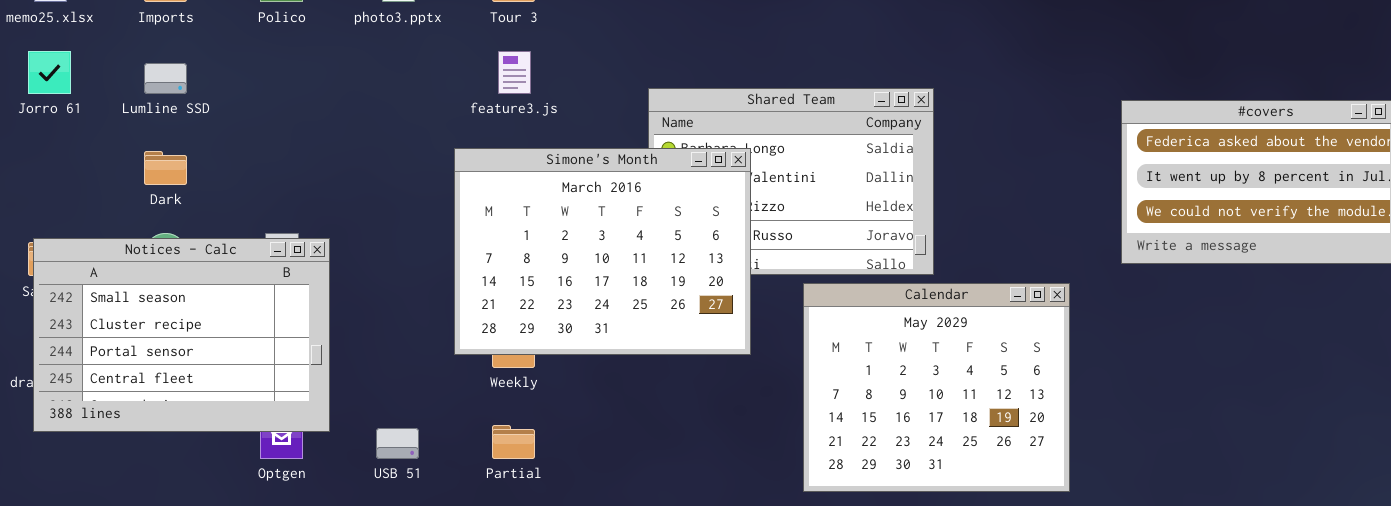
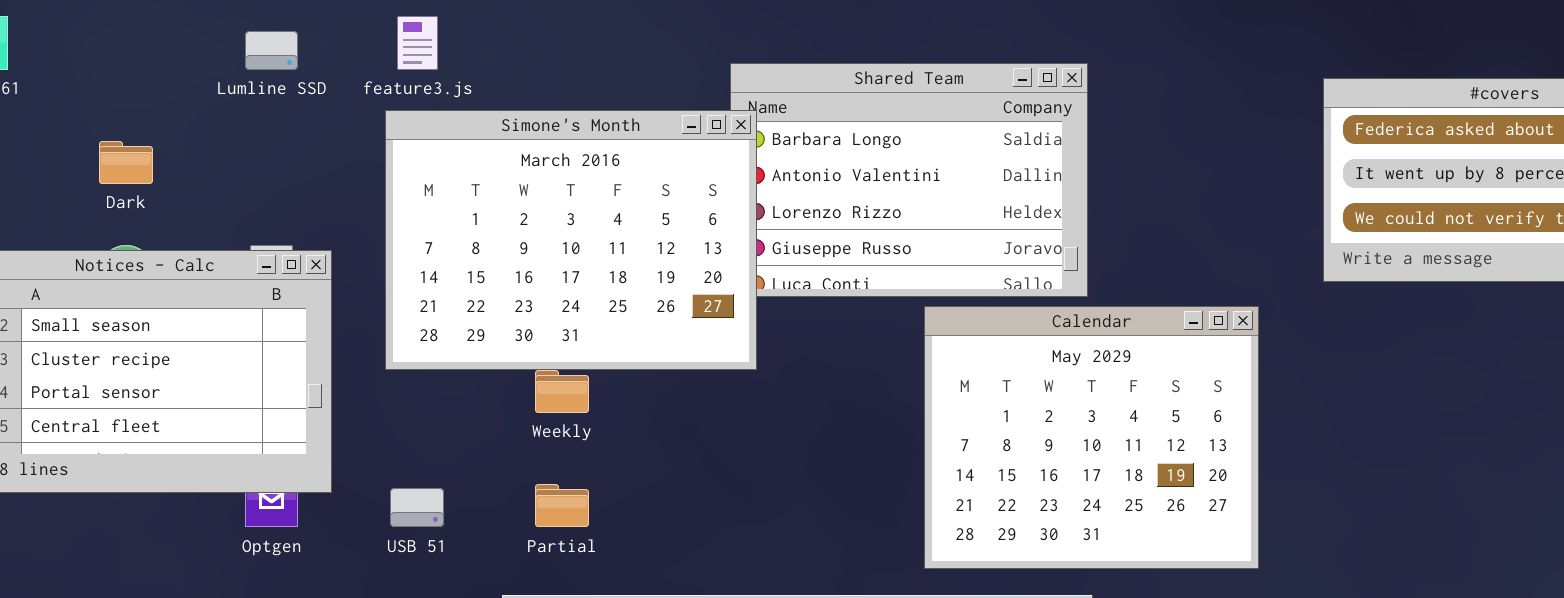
feature3.js: [498,51,531,94] -> [397,16,438,70], moved
Lumline SSD: [144,63,187,94] -> [245,31,298,70], moved
Simone's Month: [454,148,751,355] -> [385,110,757,370], moved

